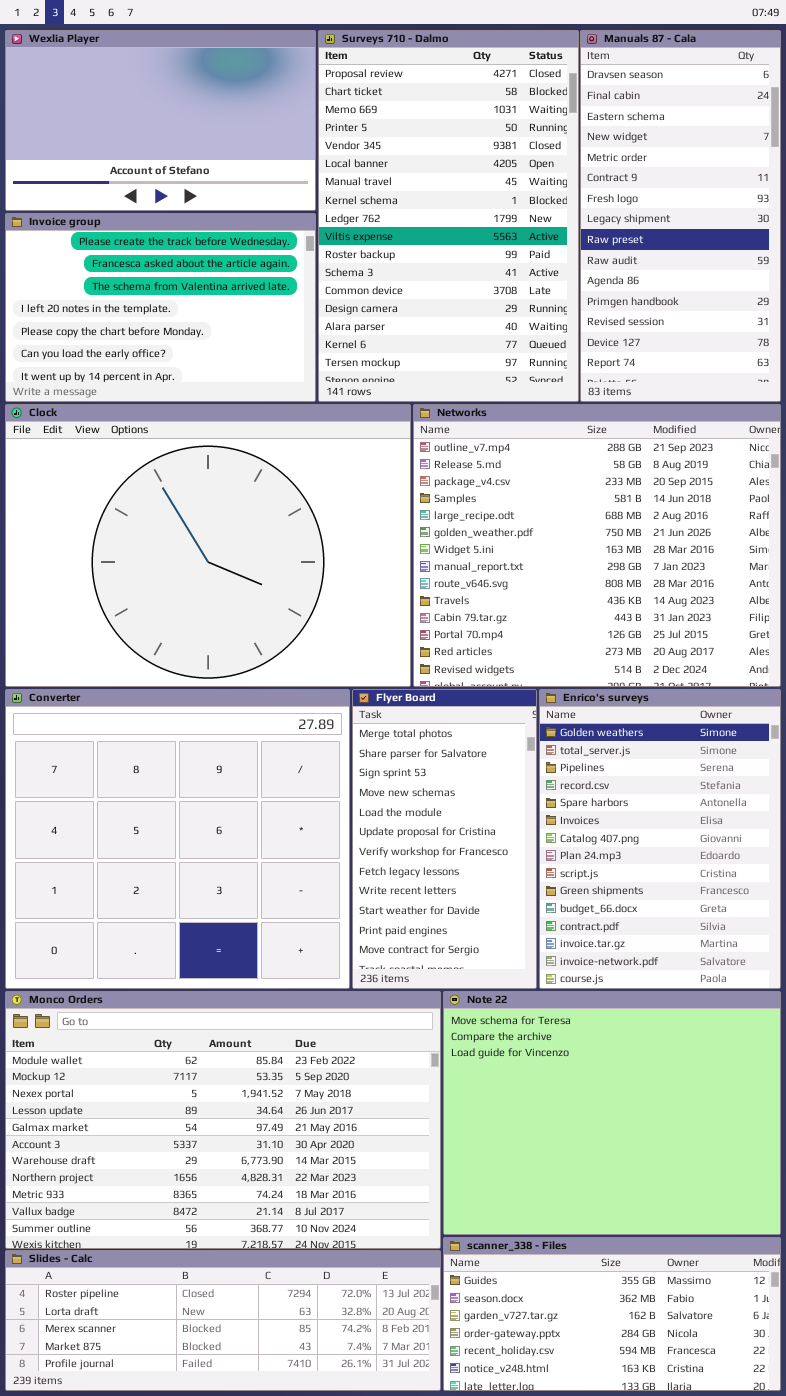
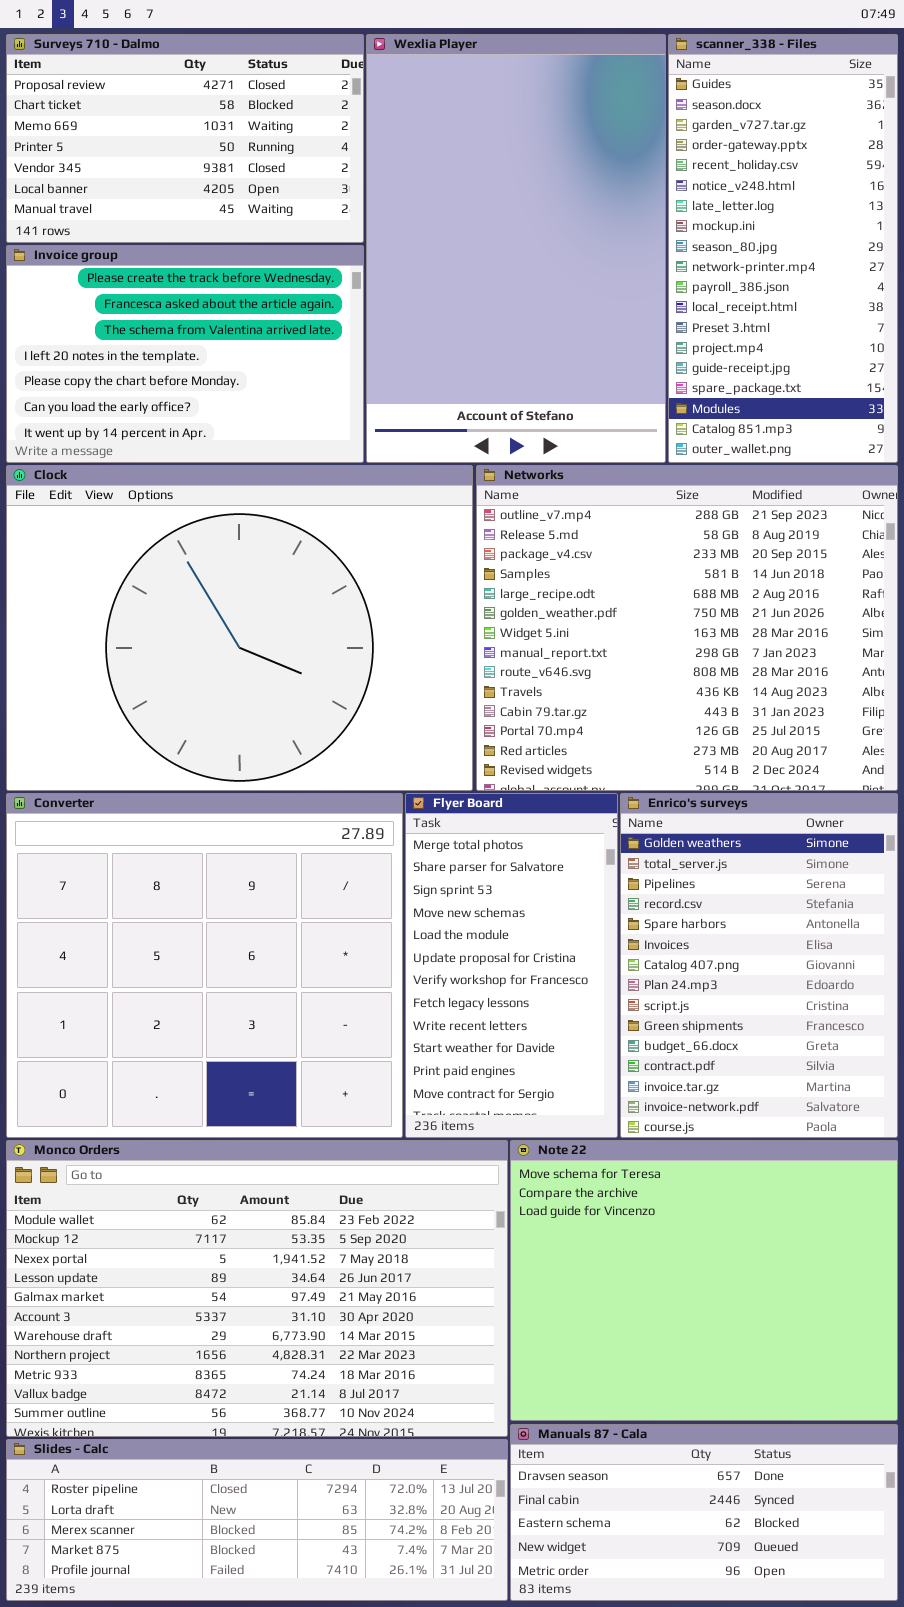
Wexlia Player: [5,30,316,211] -> [366,34,666,463], moved, resized
Surveys 710 - Dalmo: [318,30,579,402] -> [6,34,364,243], moved, resized
Manuals 87 - Cala: [580,30,781,402] -> [510,1424,898,1601], moved, resized
scanner_338 - Files: [443,1237,781,1391] -> [668,34,898,463], moved, resized

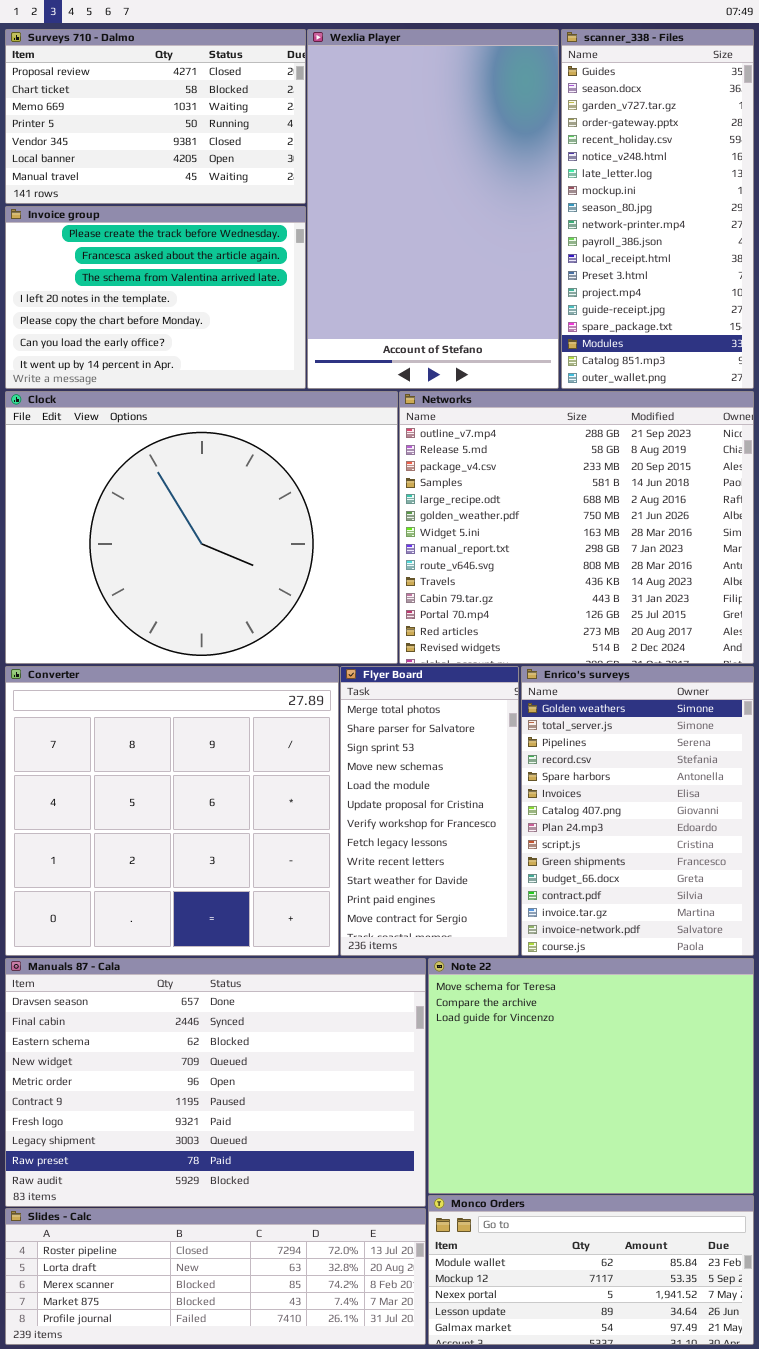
Monco Orders: [6,1140,508,1437] -> [428,1195,754,1345], moved, resized
Manuals 87 - Cala: [510,1424,898,1601] -> [5,958,426,1207], moved, resized

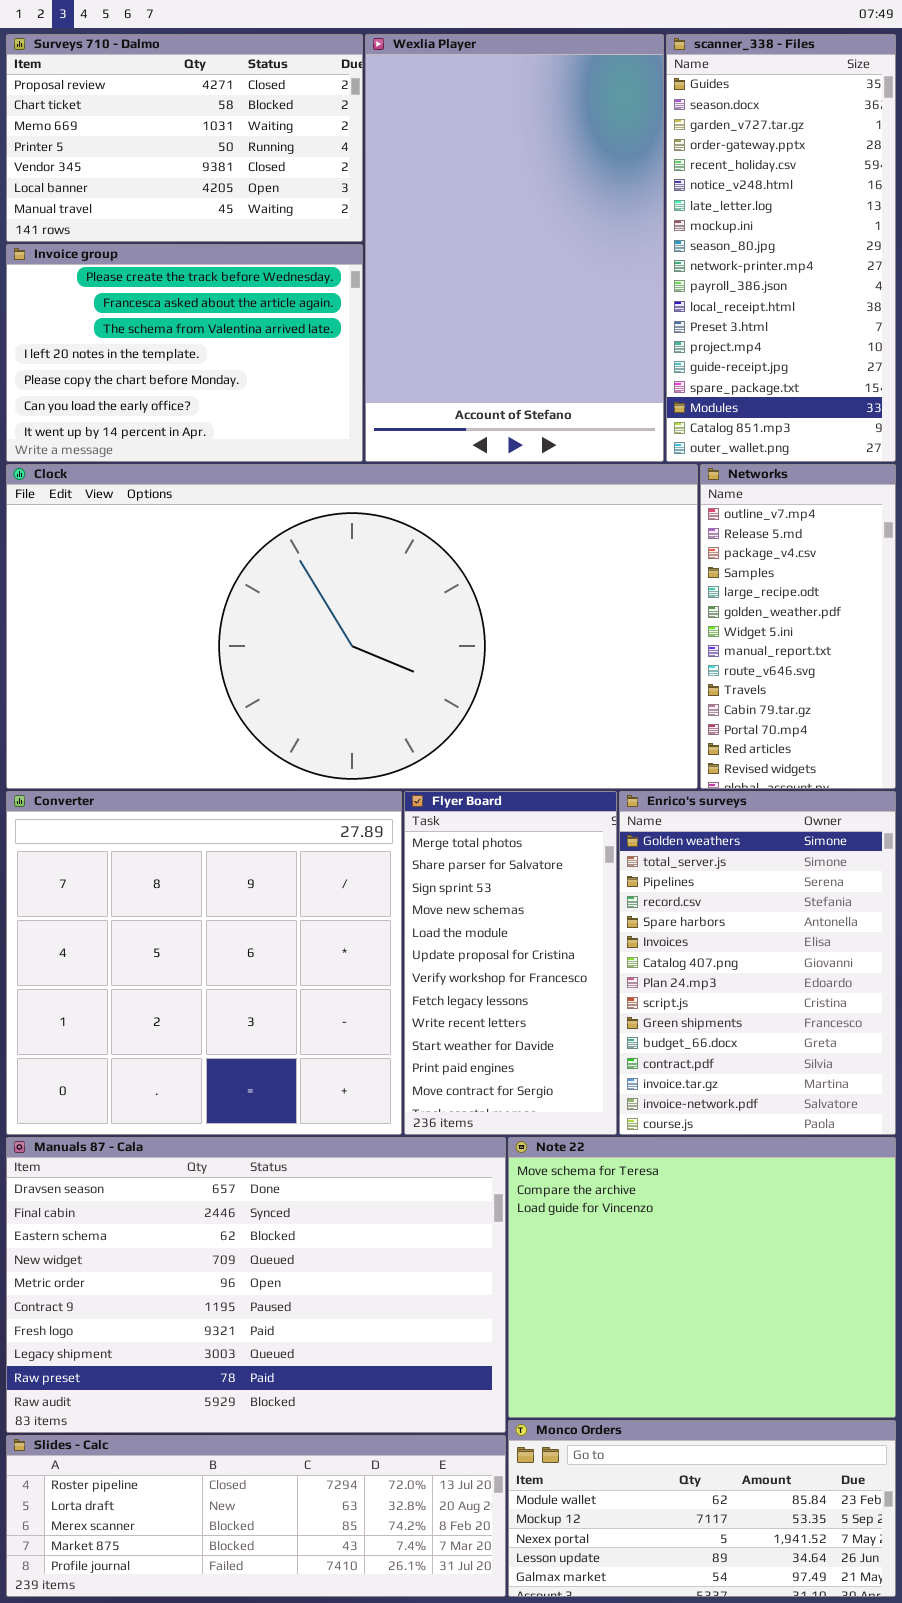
Clock: [5,391,398,664] -> [6,464,698,789], resized
Networks: [399,391,754,664] -> [700,464,896,789], resized

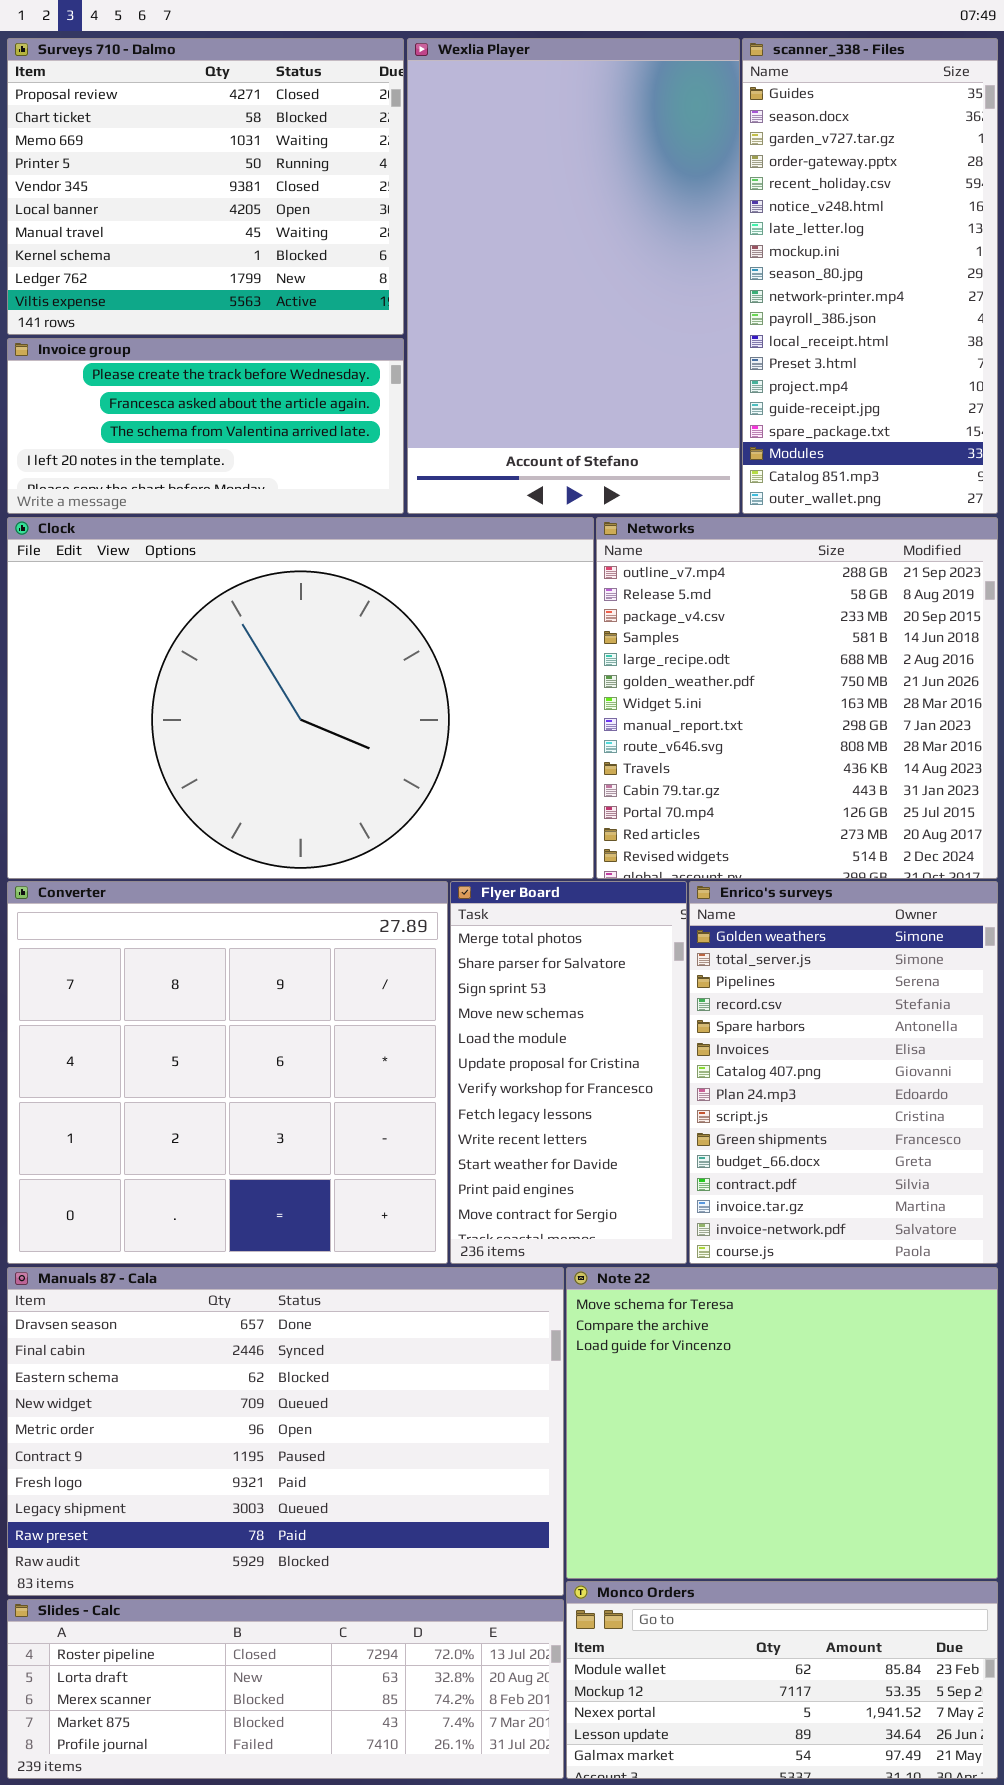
Surveys 710 - Dalmo: [6,34,363,242] -> [7,38,404,335], resized
Invoice group: [6,244,363,462] -> [7,338,404,514], resized
Clock: [6,464,698,789] -> [7,517,594,879], resized
Networks: [700,464,896,789] -> [596,517,998,879], resized

